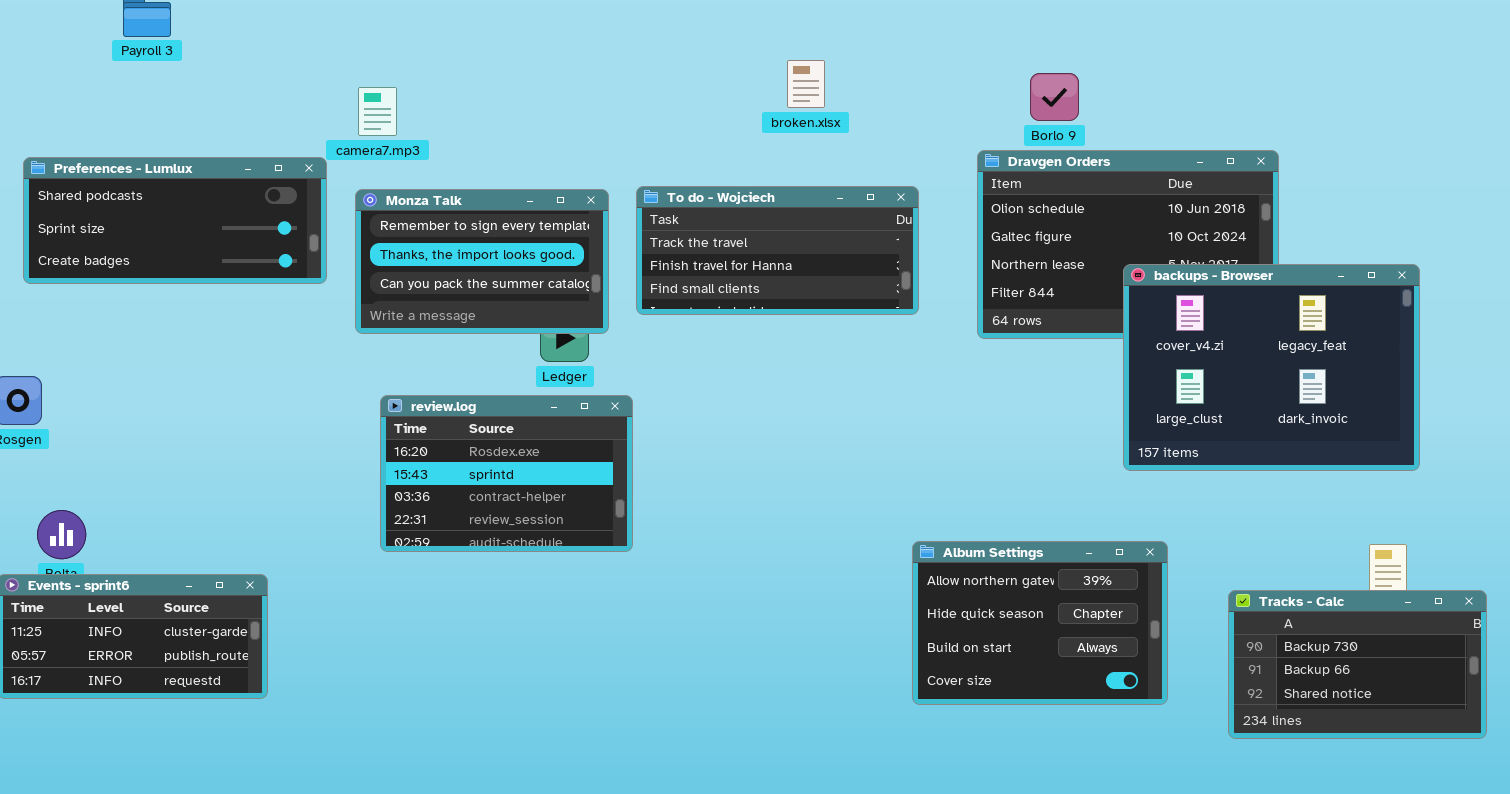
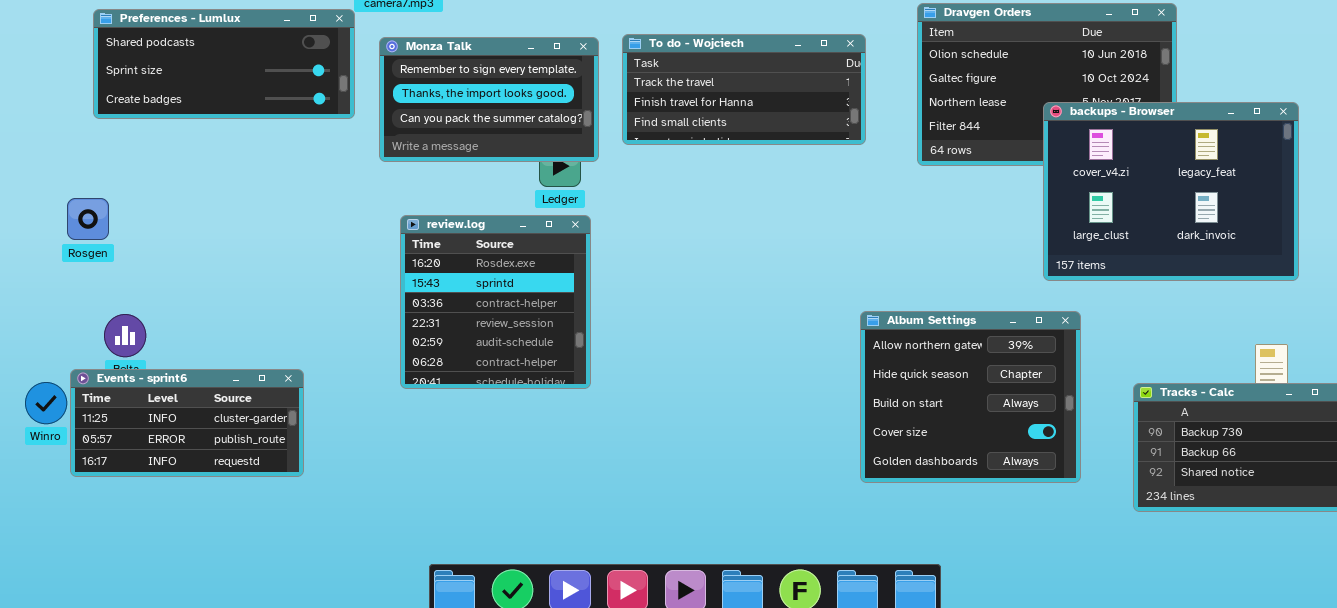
review.log: [380,395,633,552] -> [400,215,591,389], resized
Album Settings: [912,541,1168,705] -> [860,311,1081,483], resized

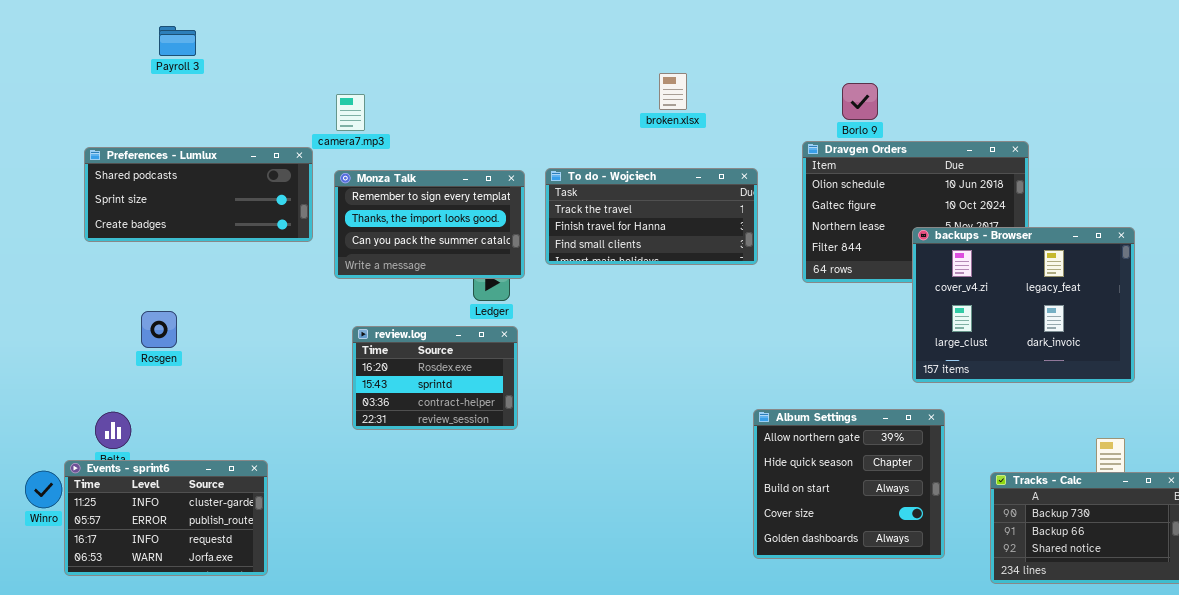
Rosgen: [67,198,109,240] -> [141,311,177,348], moved
review.log: [400,215,591,389] -> [352,326,518,430], resized
Events - sprint6: [70,369,304,477] -> [64,460,268,576], resized

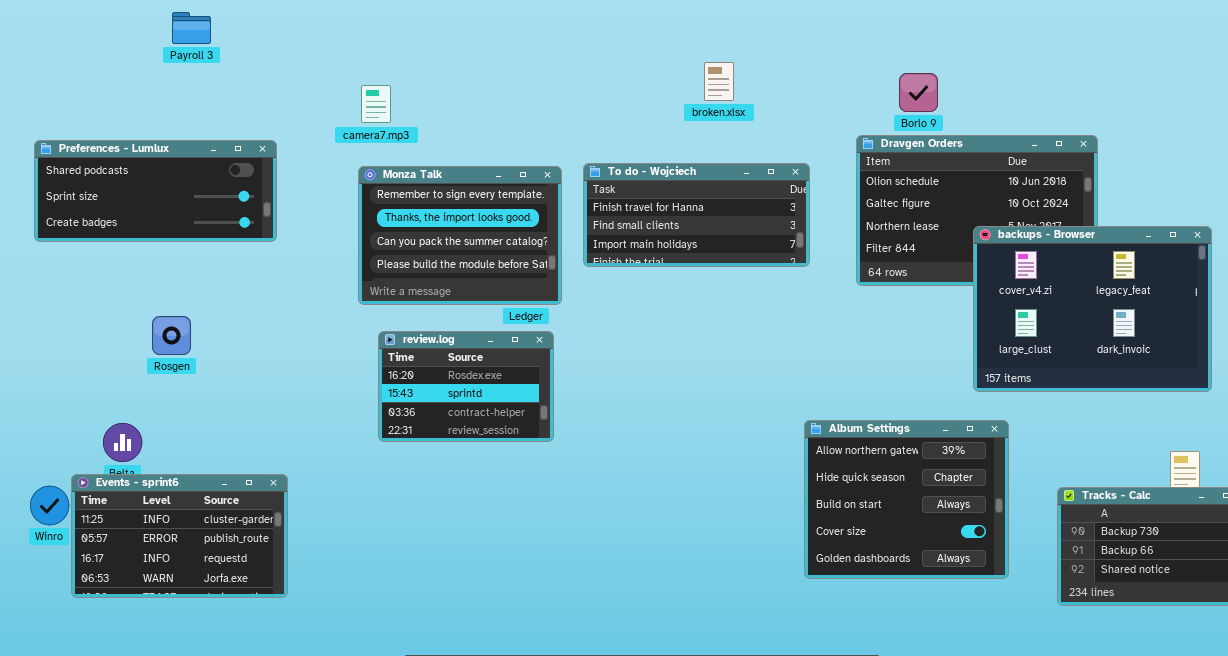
Preferences - Lumlux: [84,147,313,242] -> [34,140,277,242], moved
To do - Wojciech: [545,168,758,265] -> [583,163,810,267], scrolled down 1 row
Monza Talk: [334,170,525,279] -> [358,166,562,305], resized

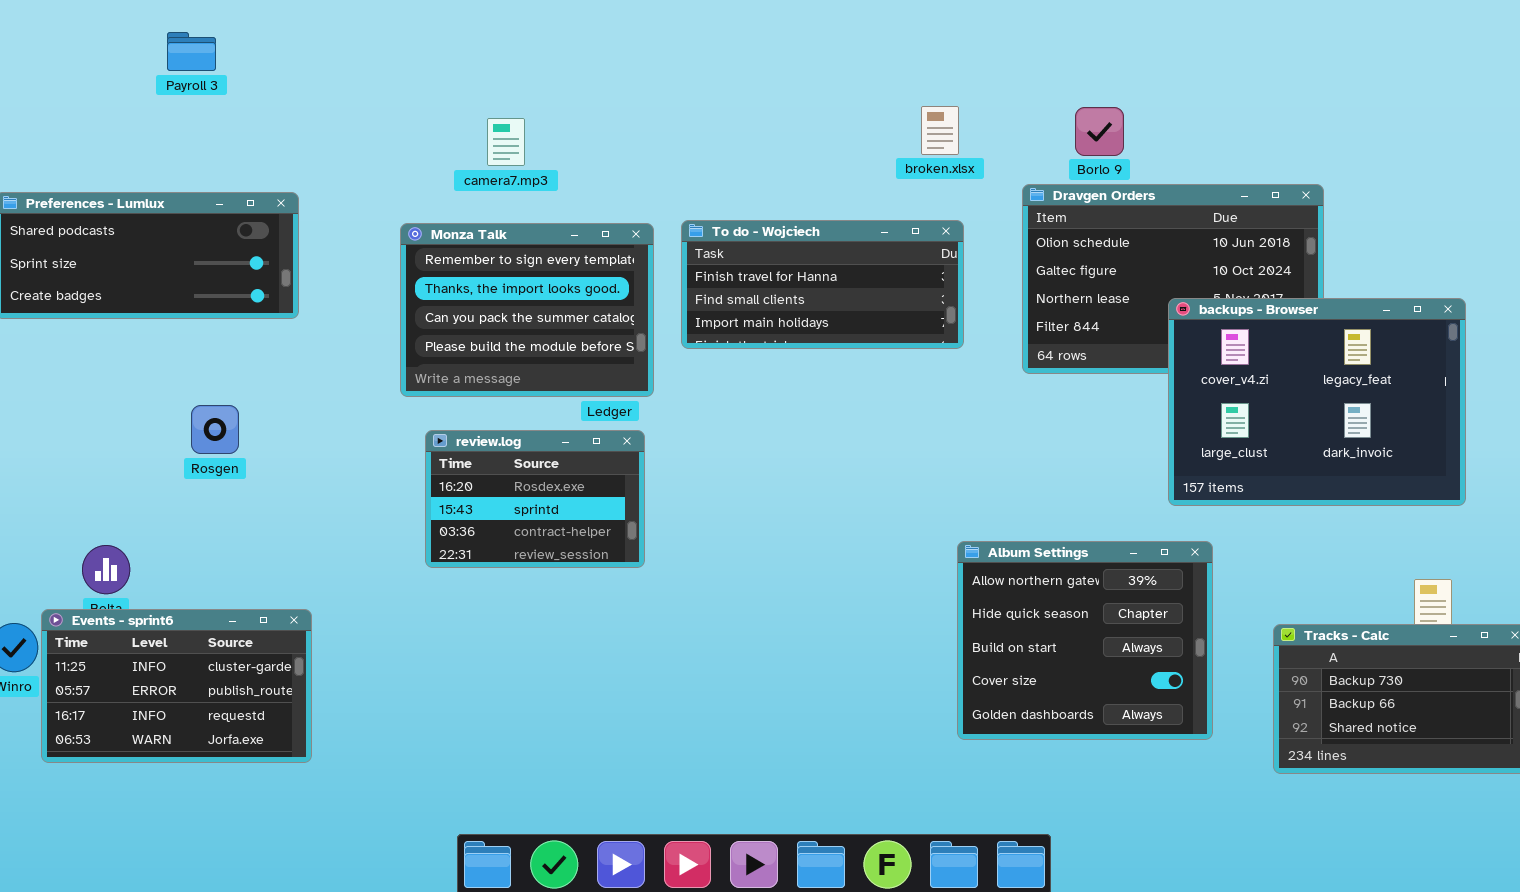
broken.xlsx: [704,62,734,101] -> [921,106,959,155], moved
camera7.mp3: [361,85,391,123] -> [487,118,525,166], moved
Rosgen: [152,316,191,355] -> [191,405,239,454], moved

